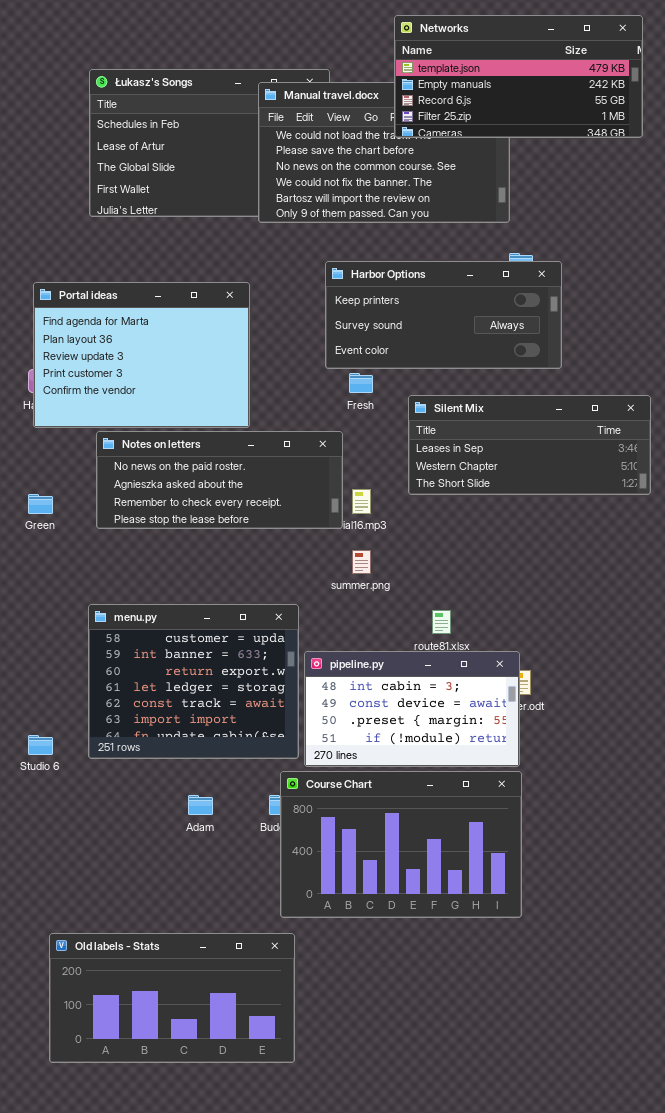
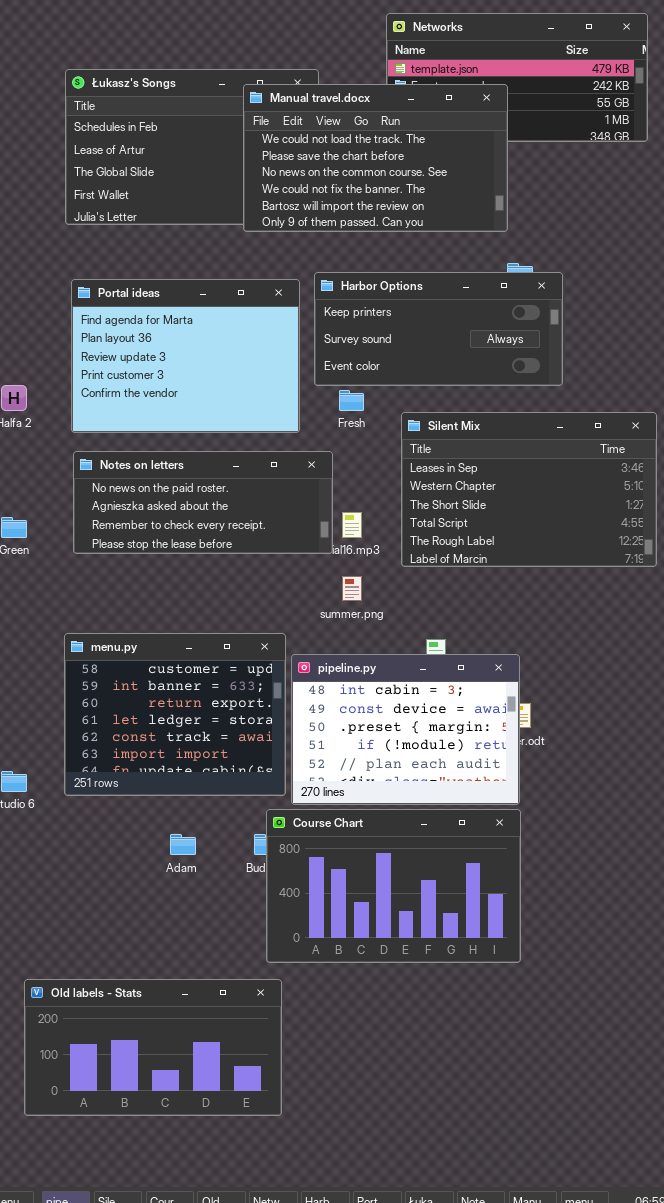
Manual travel.docx: [258,82,510,223] -> [243,84,508,232], raised
Portal ideas: [33,282,250,428] -> [71,279,300,433], moved
Silent Mix: [408,395,651,495] -> [401,412,657,567], resized
pipeline.py: [304,651,520,767] -> [291,654,520,805], resized

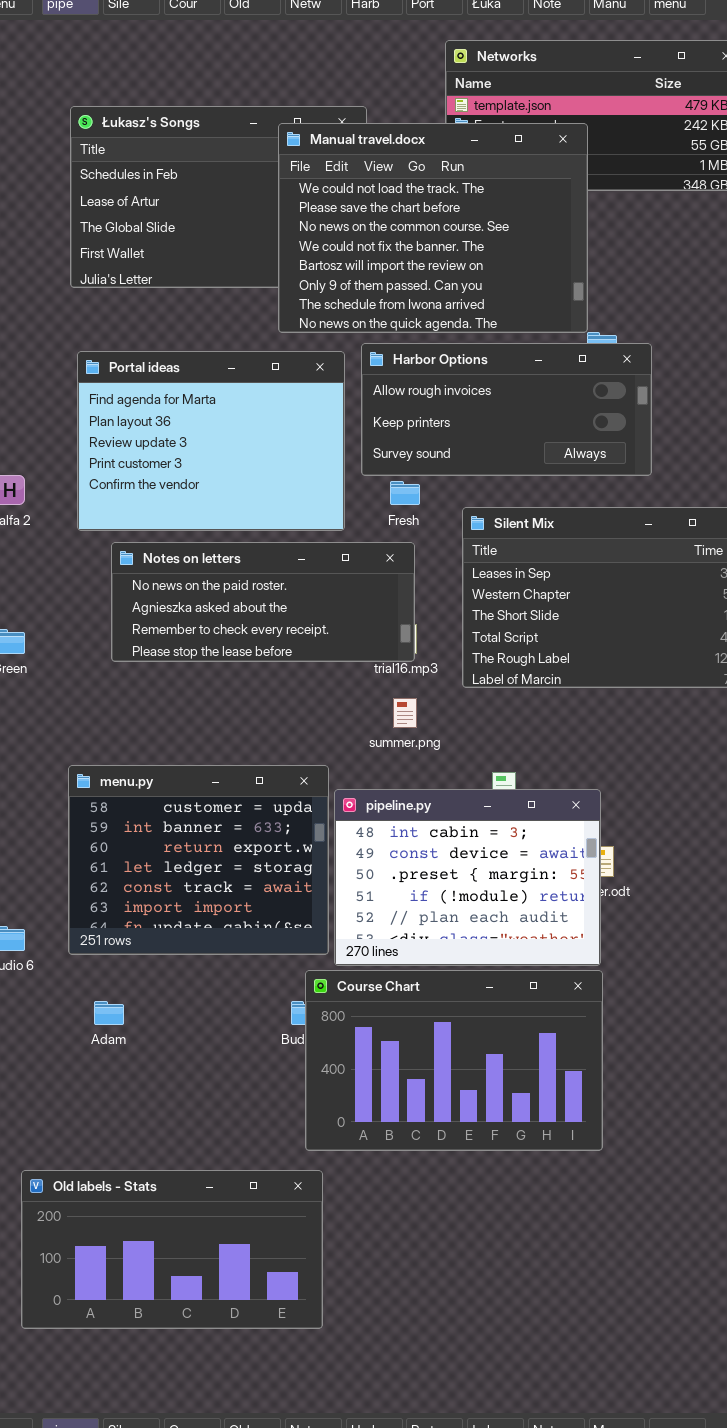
Manual travel.docx: [243,84,508,232] -> [278,123,588,333], resized
Harbor Options: [314,272,563,386] -> [361,343,652,476], scrolled up 1 row
Notes on letters: [73,451,333,554] -> [111,542,415,662], moved
Adam: [170,834,196,855] -> [94,1001,124,1025], moved

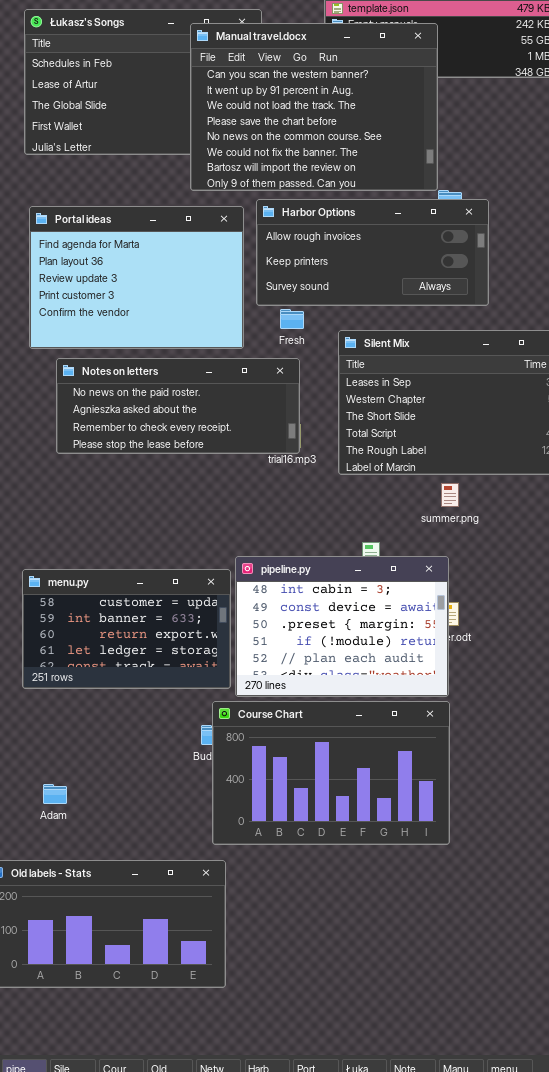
Manual travel.docx: [278,123,588,333] -> [190,23,438,191], scrolled up 2 rows
summer.png: [393,698,417,728] -> [441,483,459,507], moved
menu.py: [68,765,329,955] -> [22,569,231,689], resized
Adam: [94,1001,124,1025] -> [43,784,67,804], moved

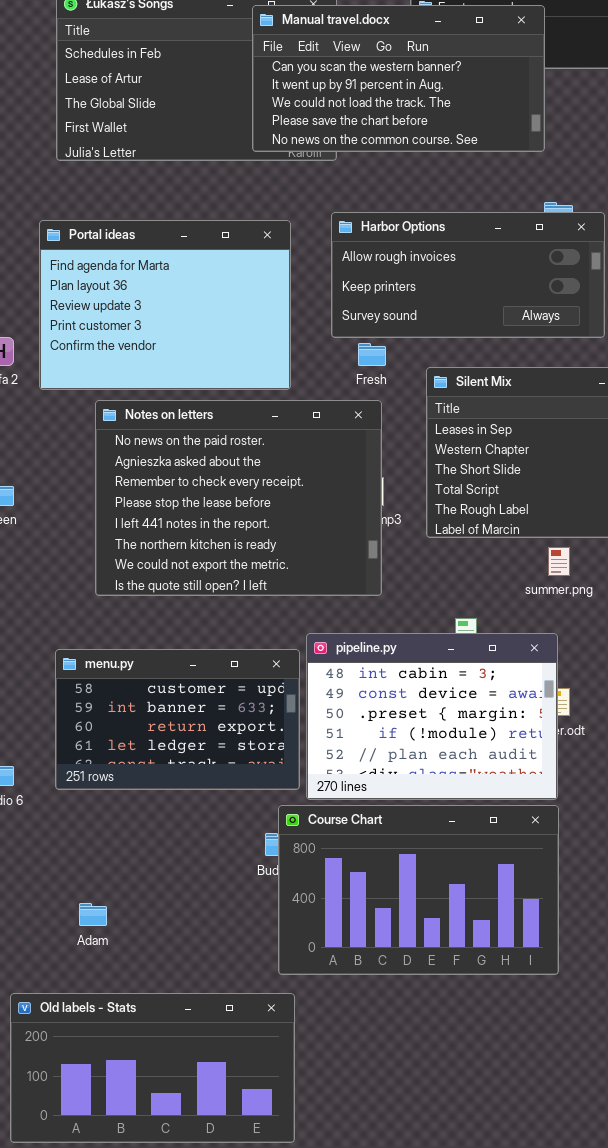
Manual travel.docx: [190,23,438,191] -> [252,5,545,152], resized
Portal ideas: [29,206,244,349] -> [39,220,291,390], moved
Notes on letters: [56,358,300,454] -> [95,400,382,596], resized

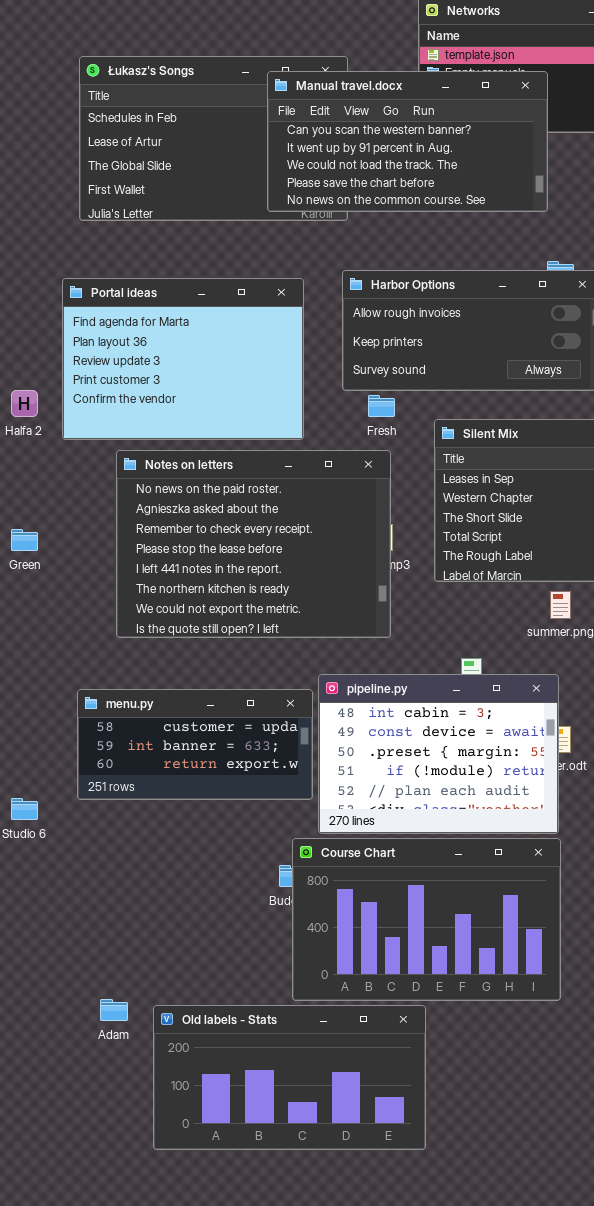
menu.py: [55,649,300,790] -> [77,689,313,800], resized
Adam: [79,903,107,926] -> [100,999,128,1021], moved
Old labels - Stats: [10,993,295,1143] -> [153,1005,426,1150], moved

